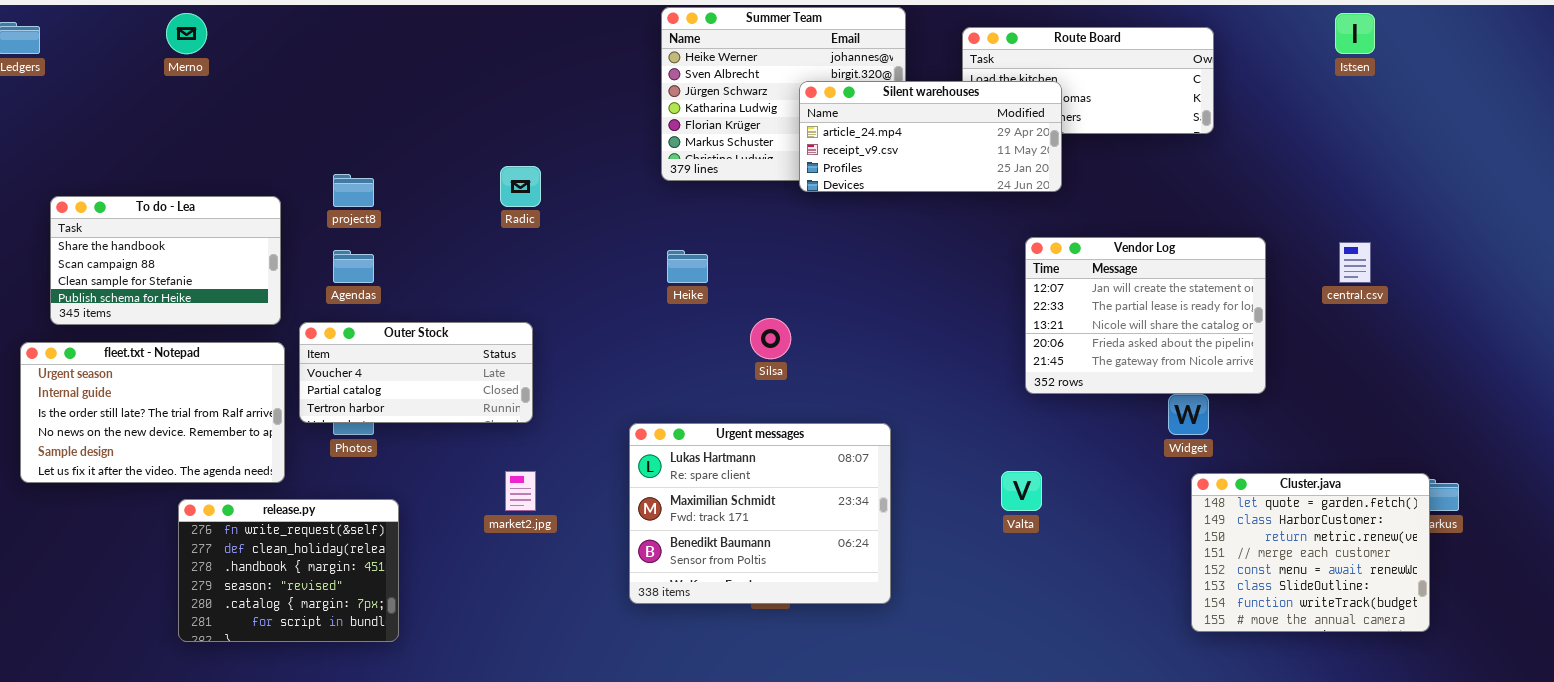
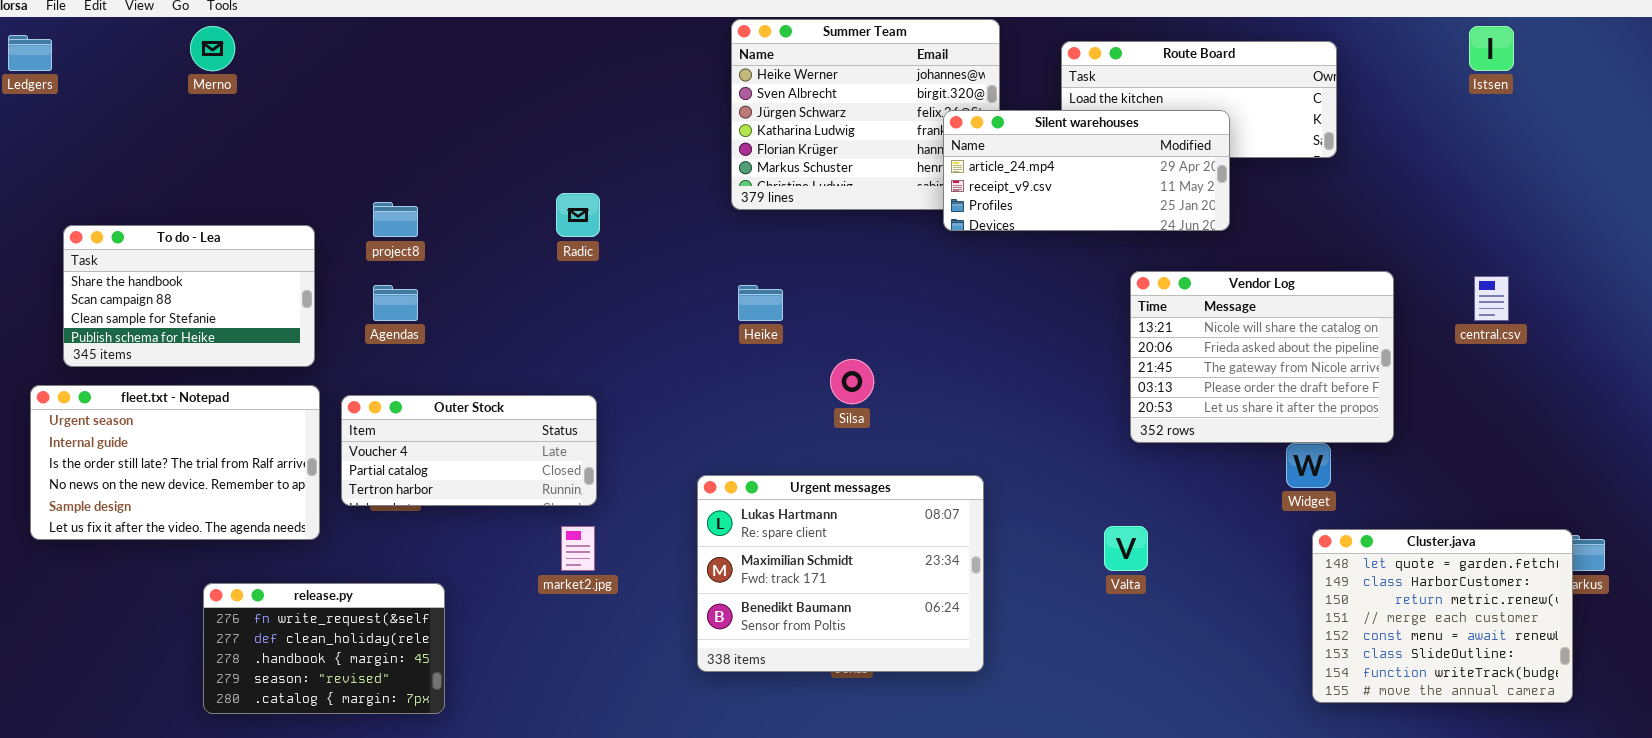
Silent warehouses: [799,81,1062,192] -> [943,110,1230,231], moved
Vendor Log: [1025,237,1266,394] -> [1130,271,1394,443], scrolled down 2 rows
Outer Stock: [299,322,533,423] -> [341,395,597,506], moved
release.py: [178,499,399,642] -> [203,583,445,714], resized

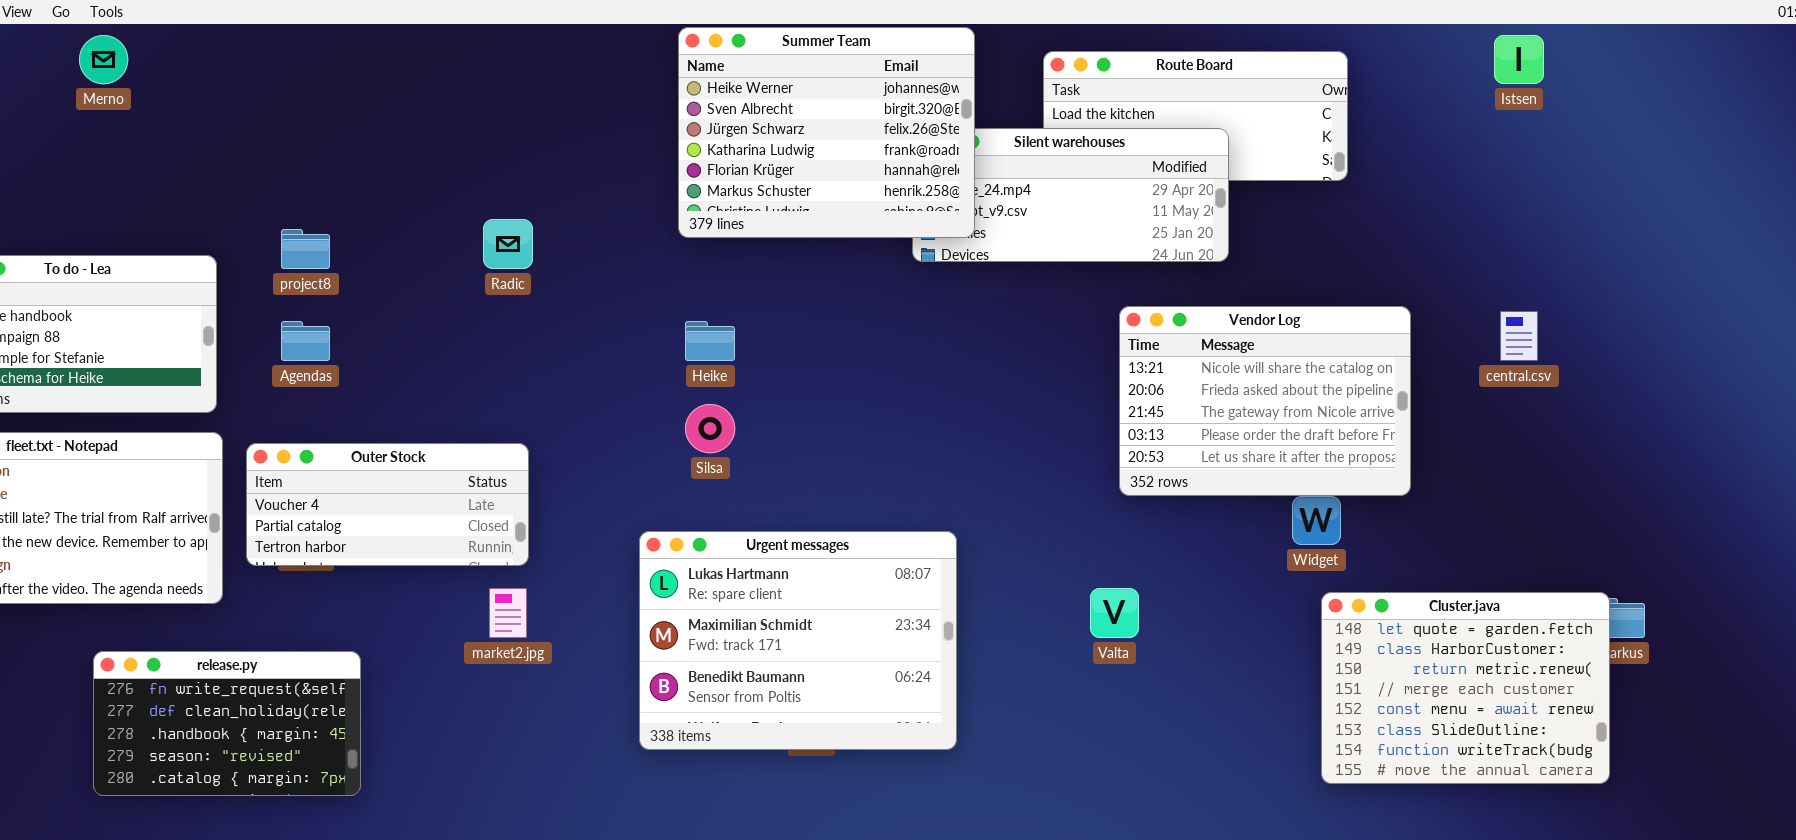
Summer Team: [731,19,1000,210] -> [678,27,975,238], raised
Silsa: [830,359,874,404] -> [685,404,735,453], moved

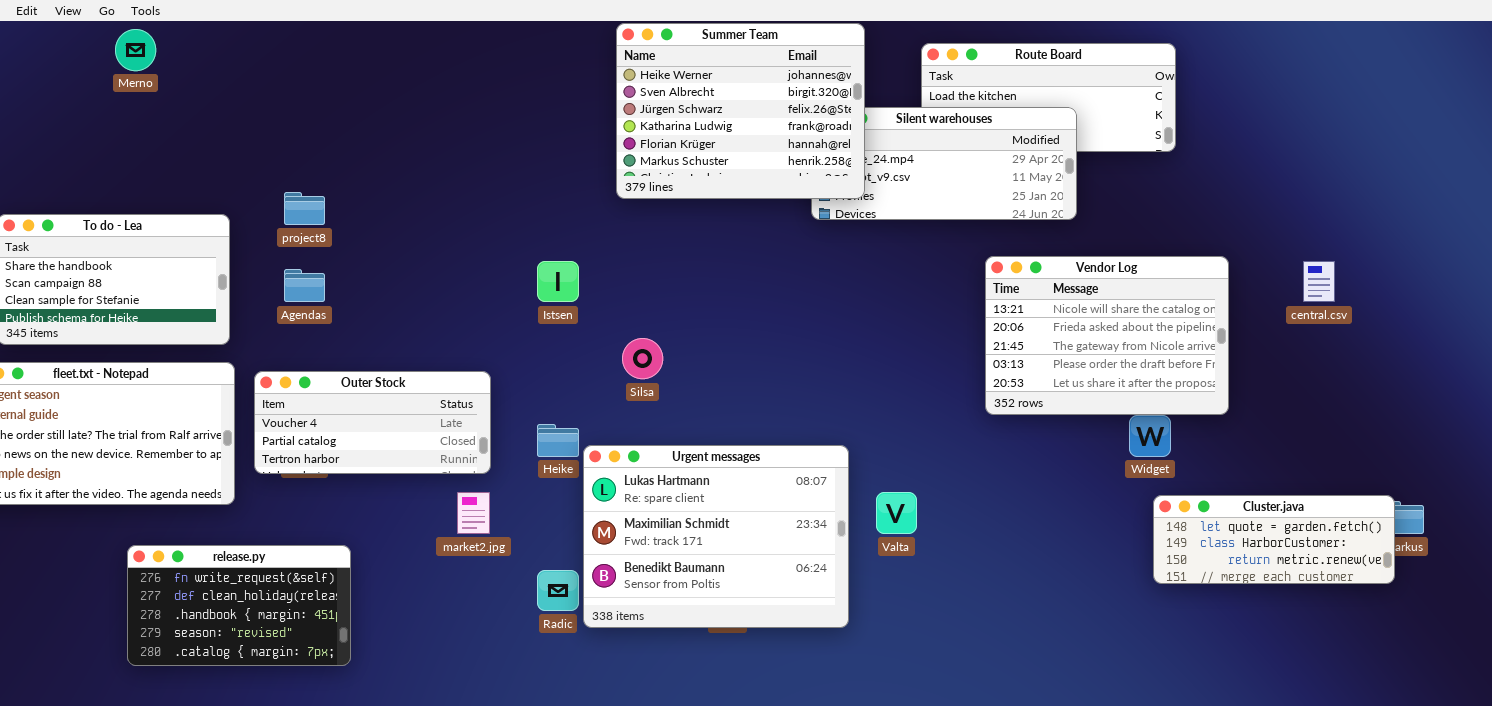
Istsen: [1494,35,1544,84] -> [537,261,579,302], moved
Radic: [483,219,533,269] -> [537,570,579,611], moved
Heike: [685,321,735,361] -> [537,424,579,457], moved
Valta: [1090,588,1139,638] -> [876,492,917,534], moved
Cluster.java: [1321,592,1610,784] -> [1153,495,1395,584], resized

